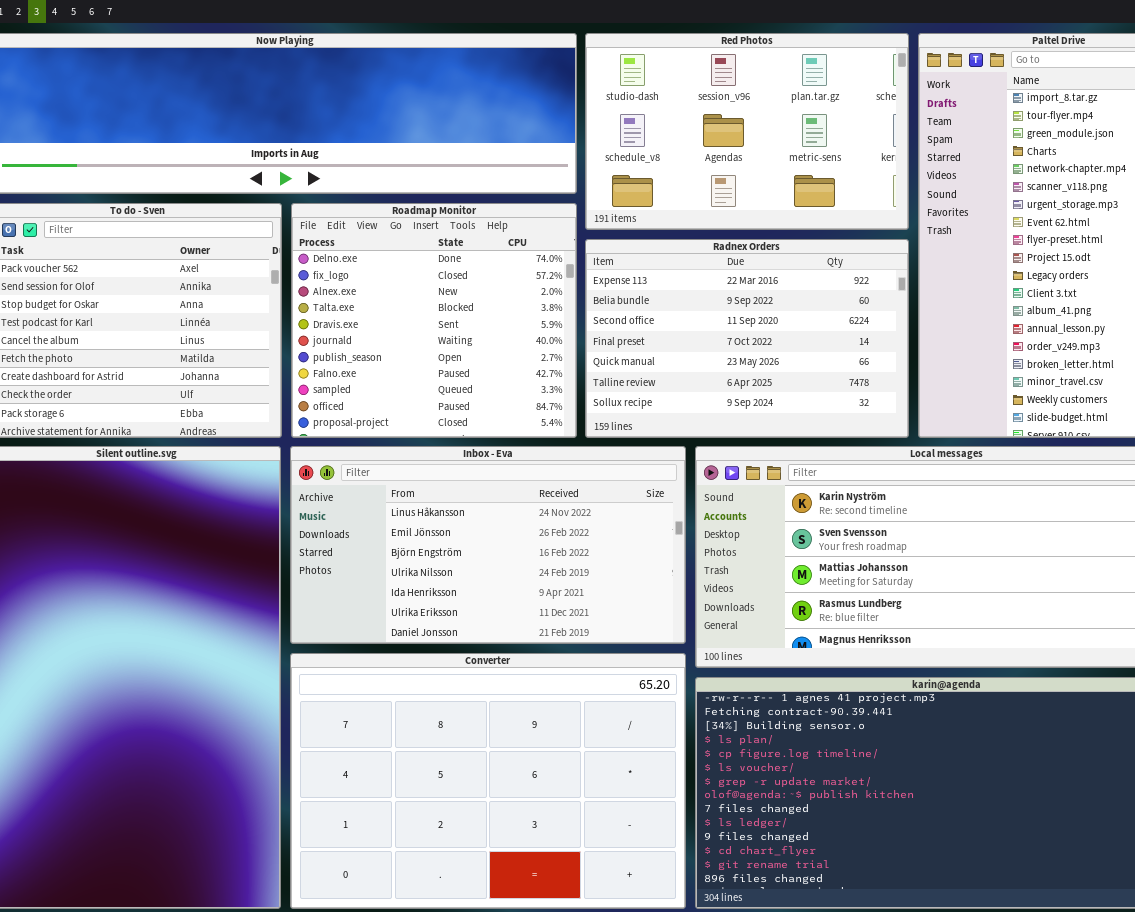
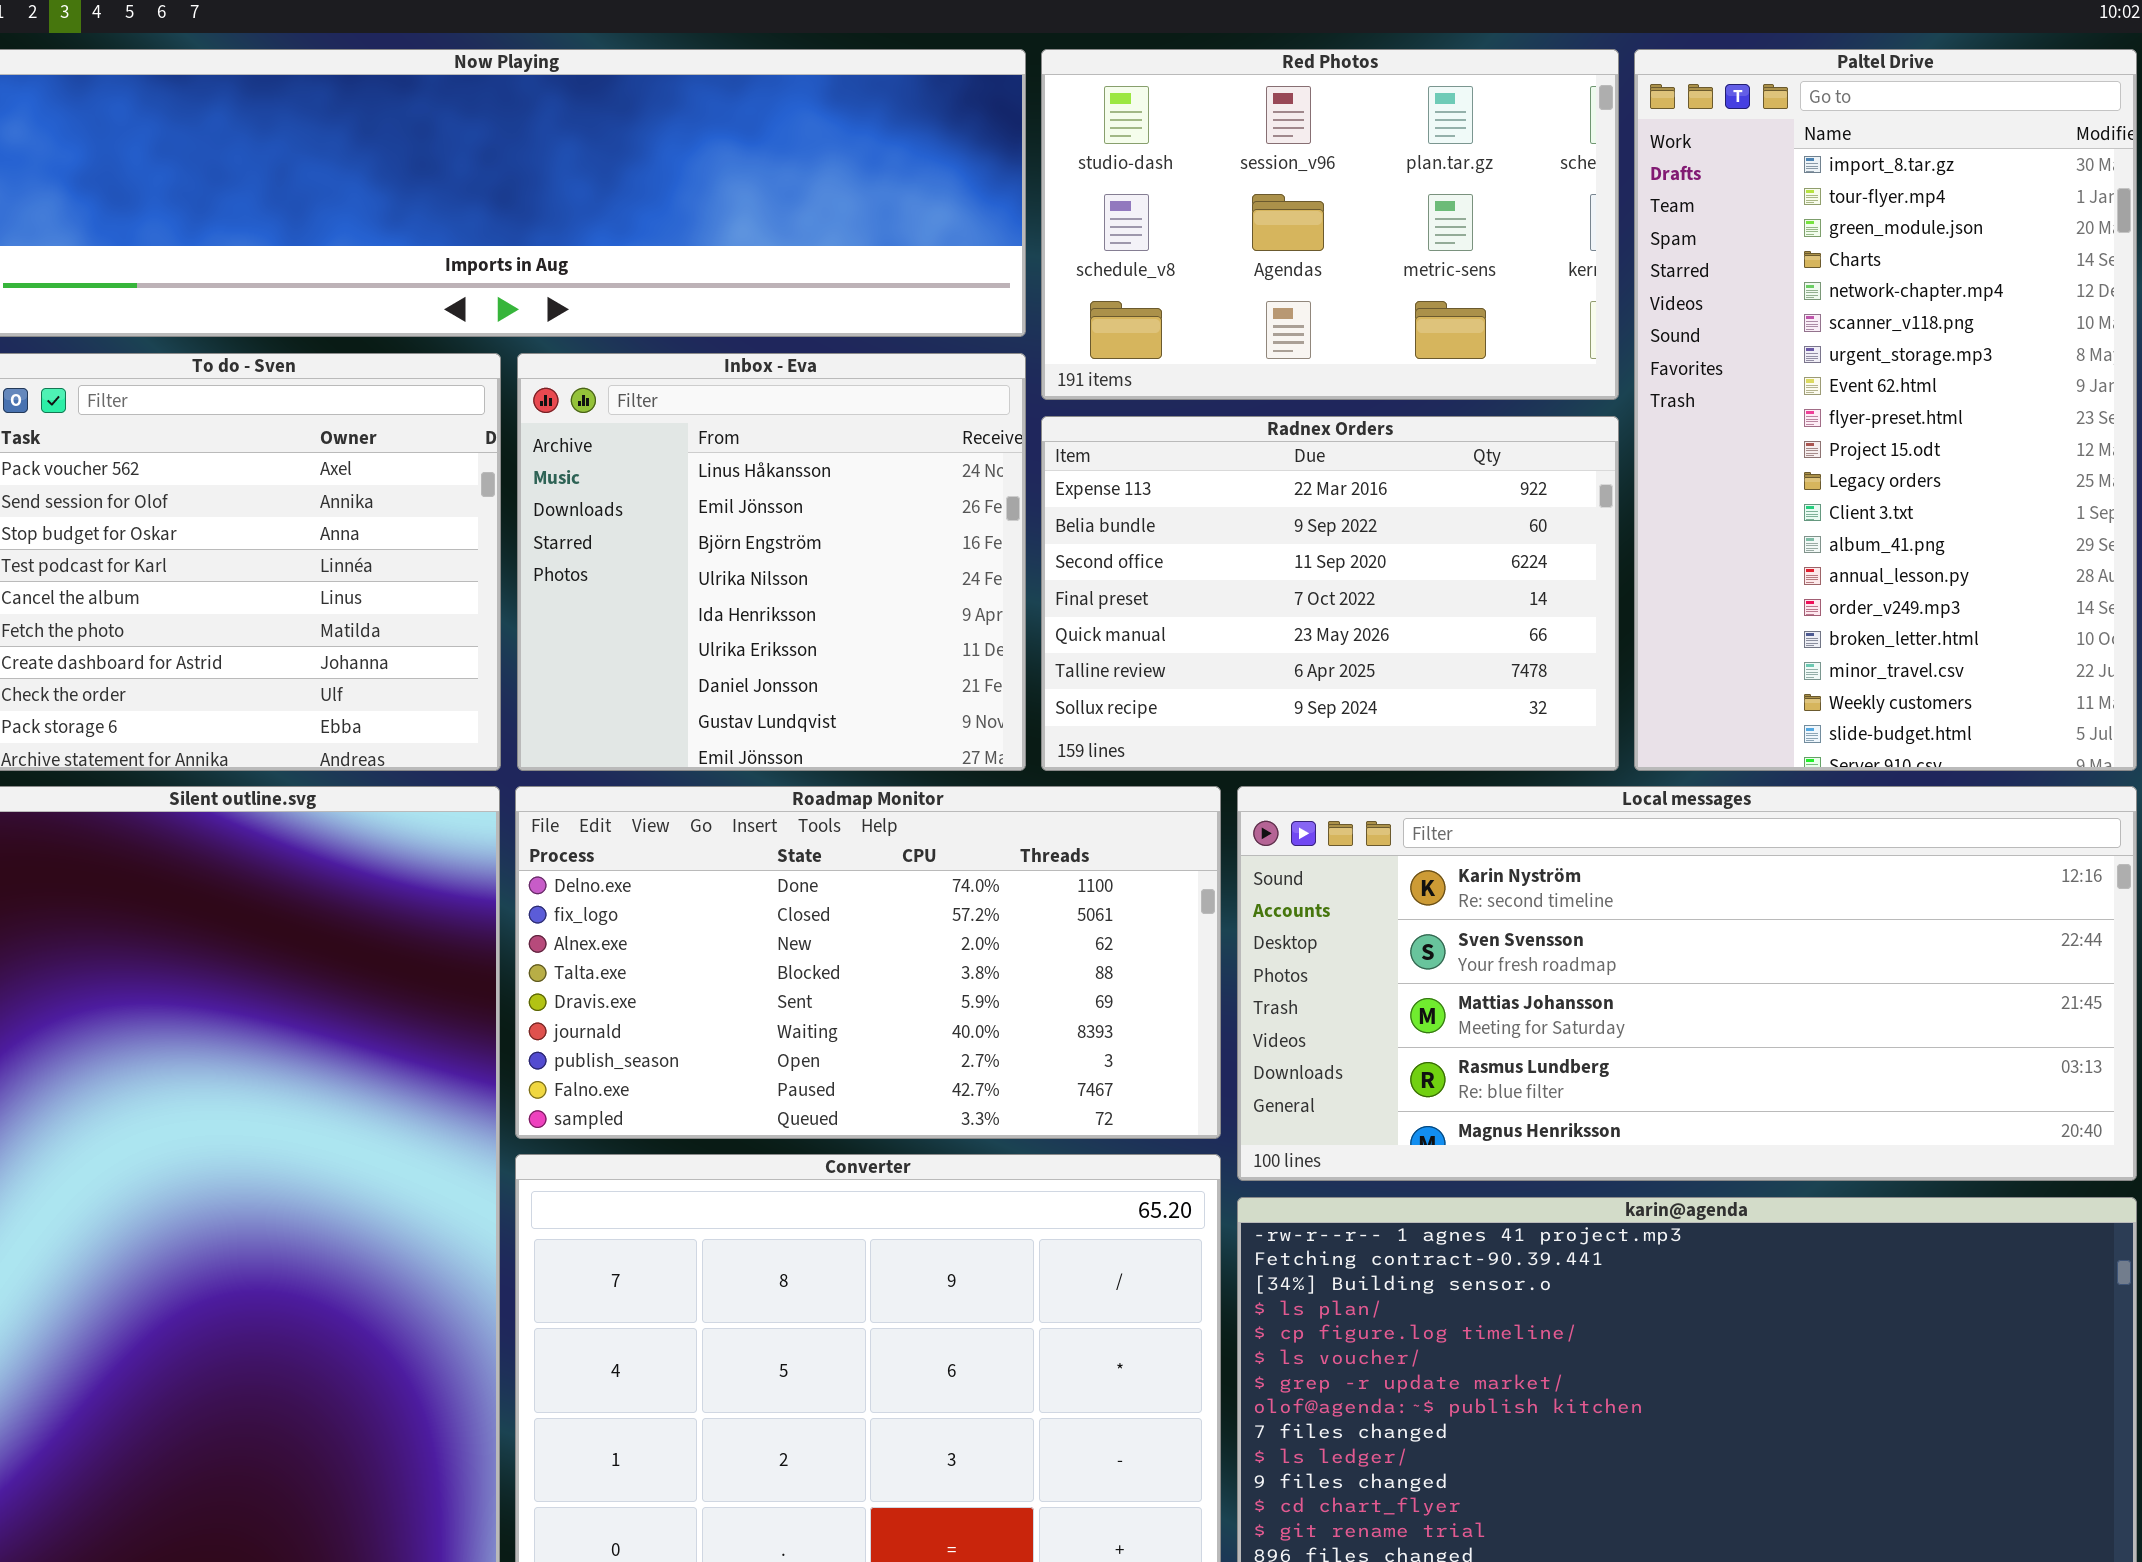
Roadmap Monitor: [291,203,577,438] -> [515,786,1221,1139], moved, resized
Inbox - Eva: [290,446,686,644] -> [517,353,1026,771], moved, resized

